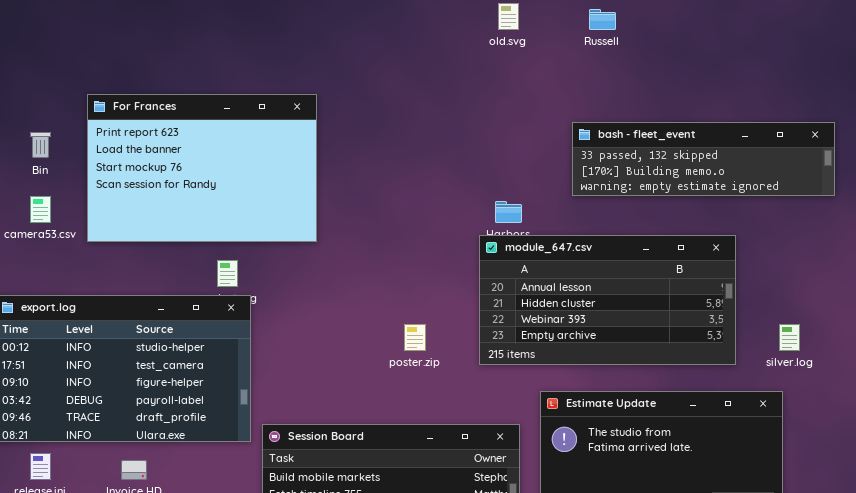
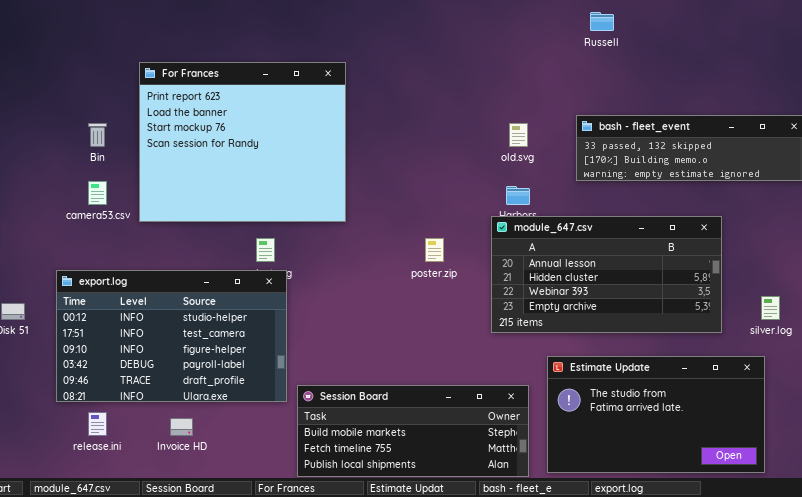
old.svg: [498,3,519,30] -> [509,123,528,147], moved
For Frances: [87,94,317,242] -> [139,62,346,222], resized
poster.zip: [404,324,426,351] -> [425,238,444,262], moved

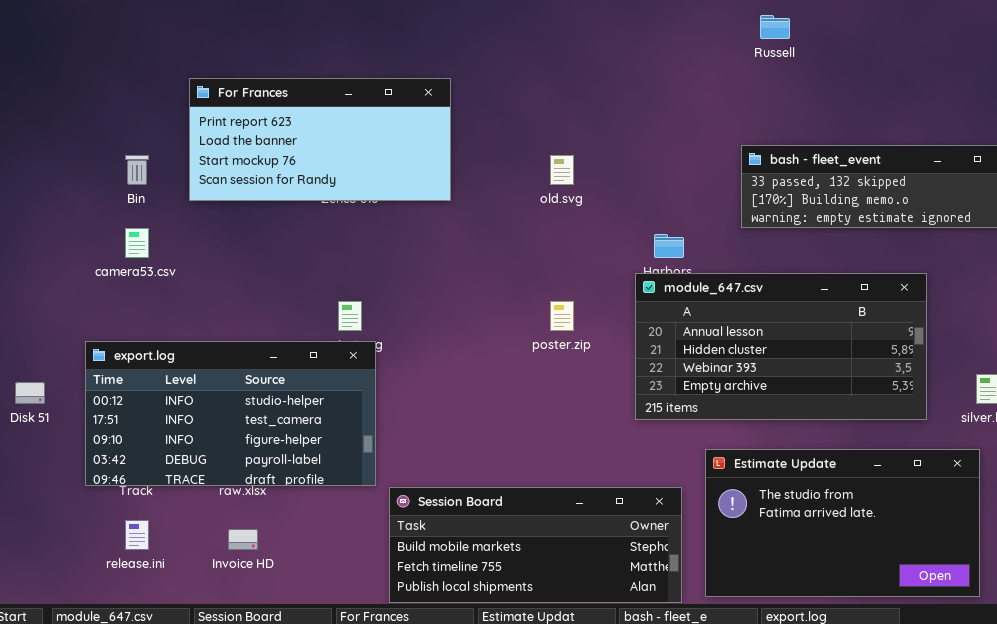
For Frances: [139,62,346,222] -> [189,78,451,201], resized
old.svg: [509,123,528,147] -> [550,155,574,185], moved
export.log: [56,270,287,402] -> [85,341,376,486], resized

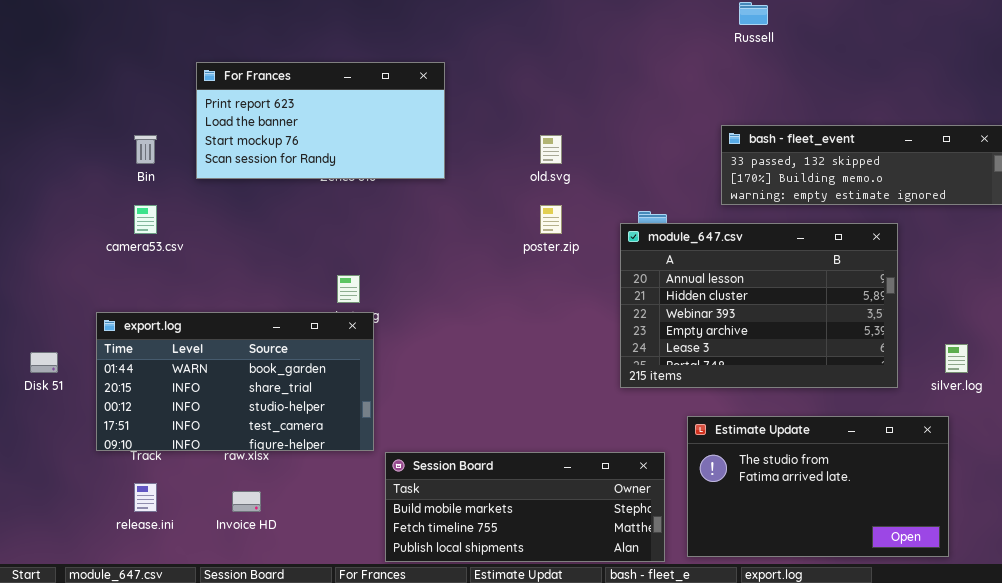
module_647.csv: [635,273,927,420] -> [620,223,898,388], resized
poster.zip: [550,301,574,331] -> [540,205,562,234], moved
export.log: [85,341,376,486] -> [96,312,374,451], scrolled up 2 rows

